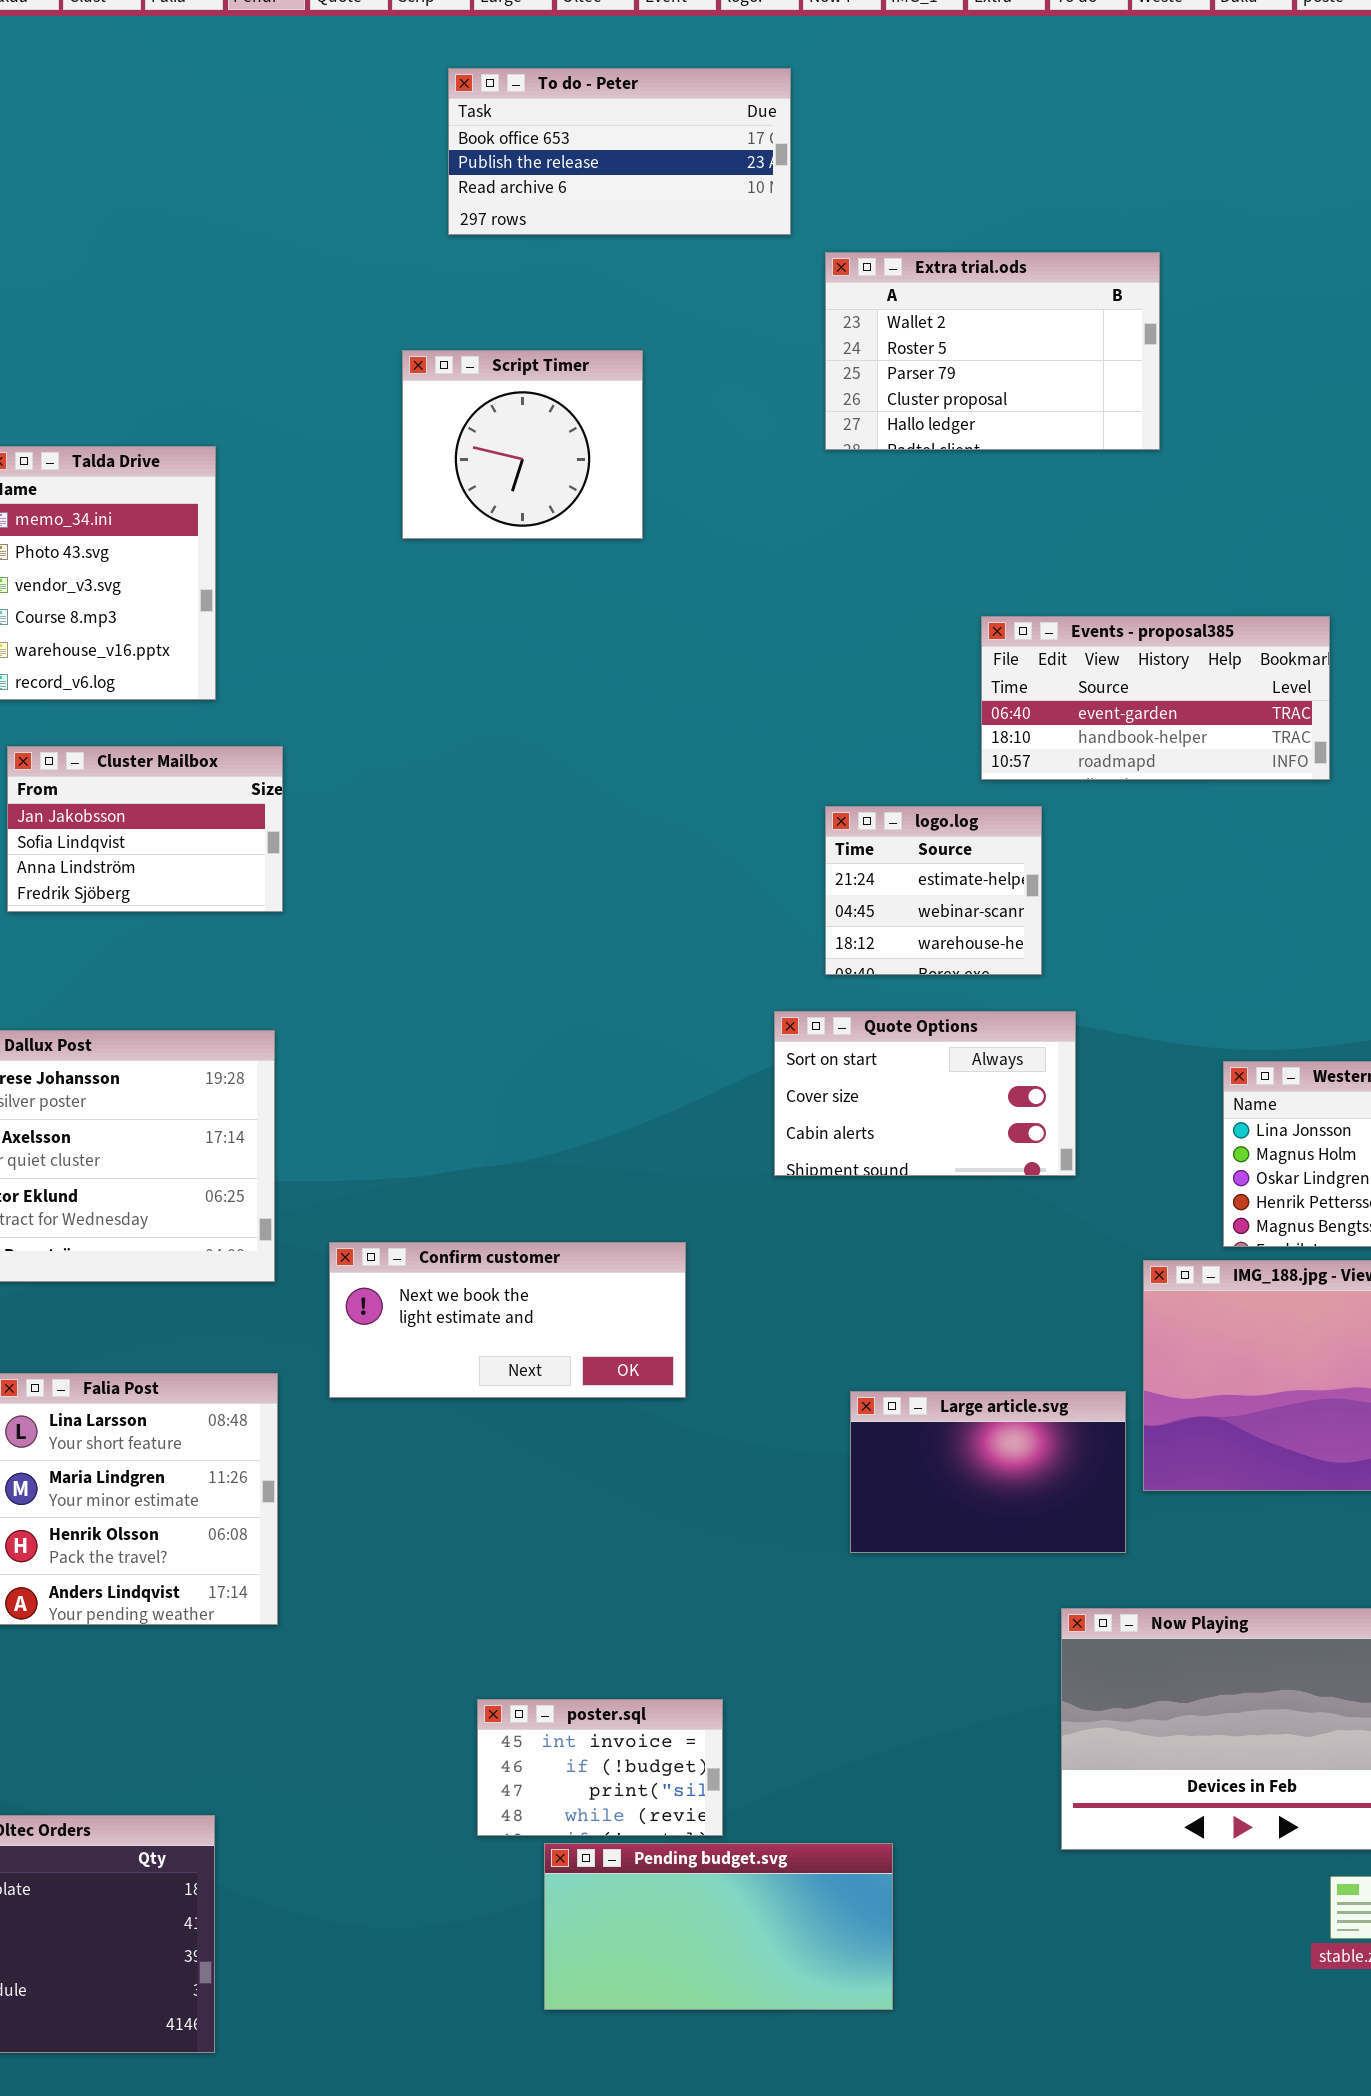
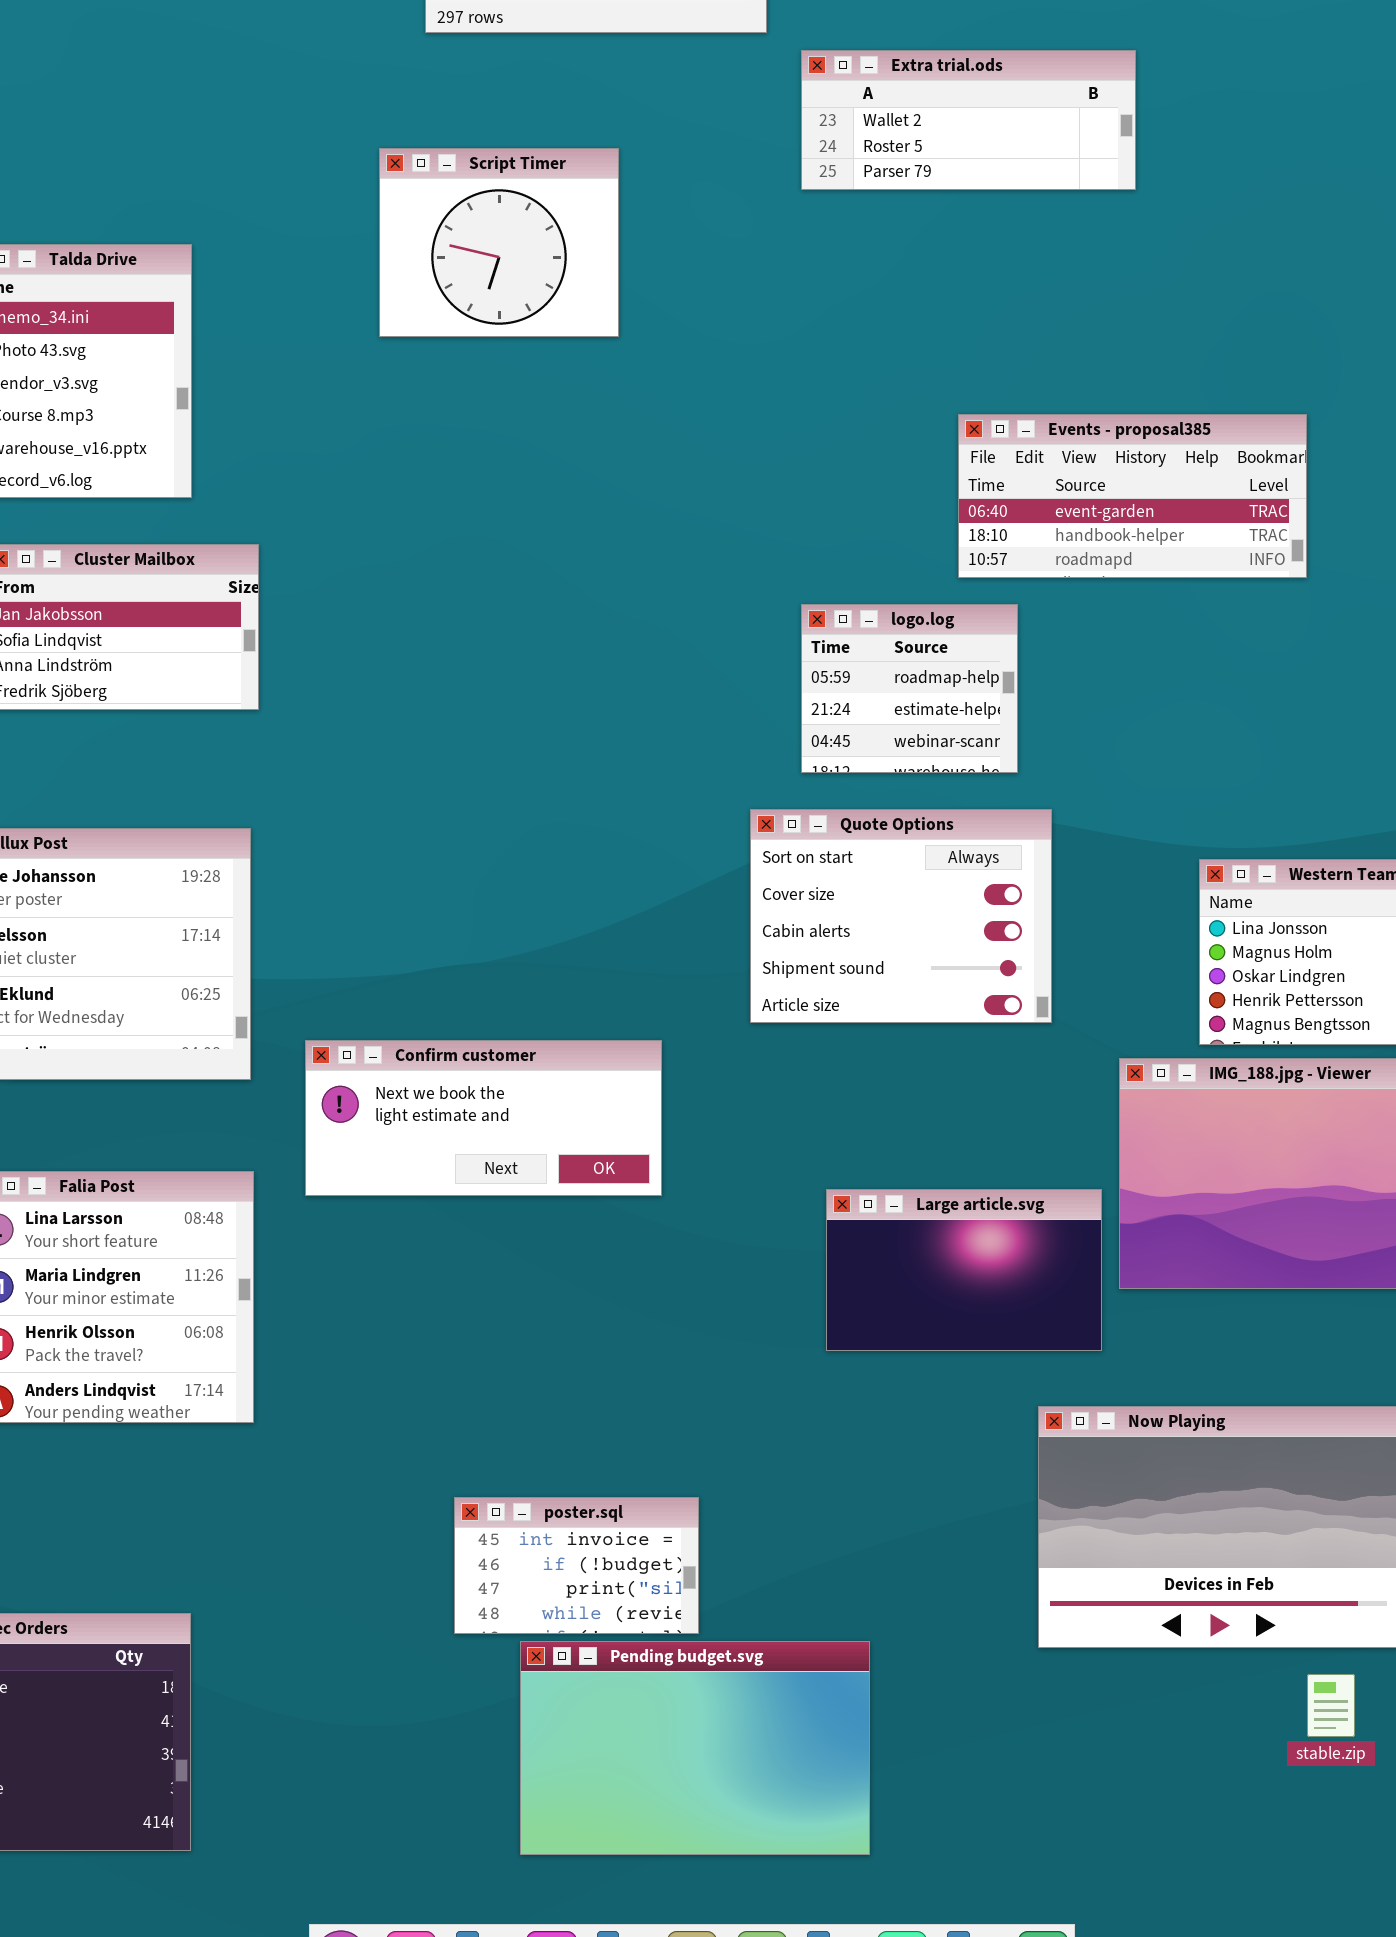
Extra trial.ods: [825,252,1160,450] -> [801,50,1136,190], resized
logo.log: [825,806,1042,975] -> [801,604,1018,773], scrolled up 1 row
Quote Options: [774,1011,1076,1176] -> [750,809,1052,1023], resized
Pending budget.svg: [544,1843,893,2010] -> [520,1641,870,1855], resized

